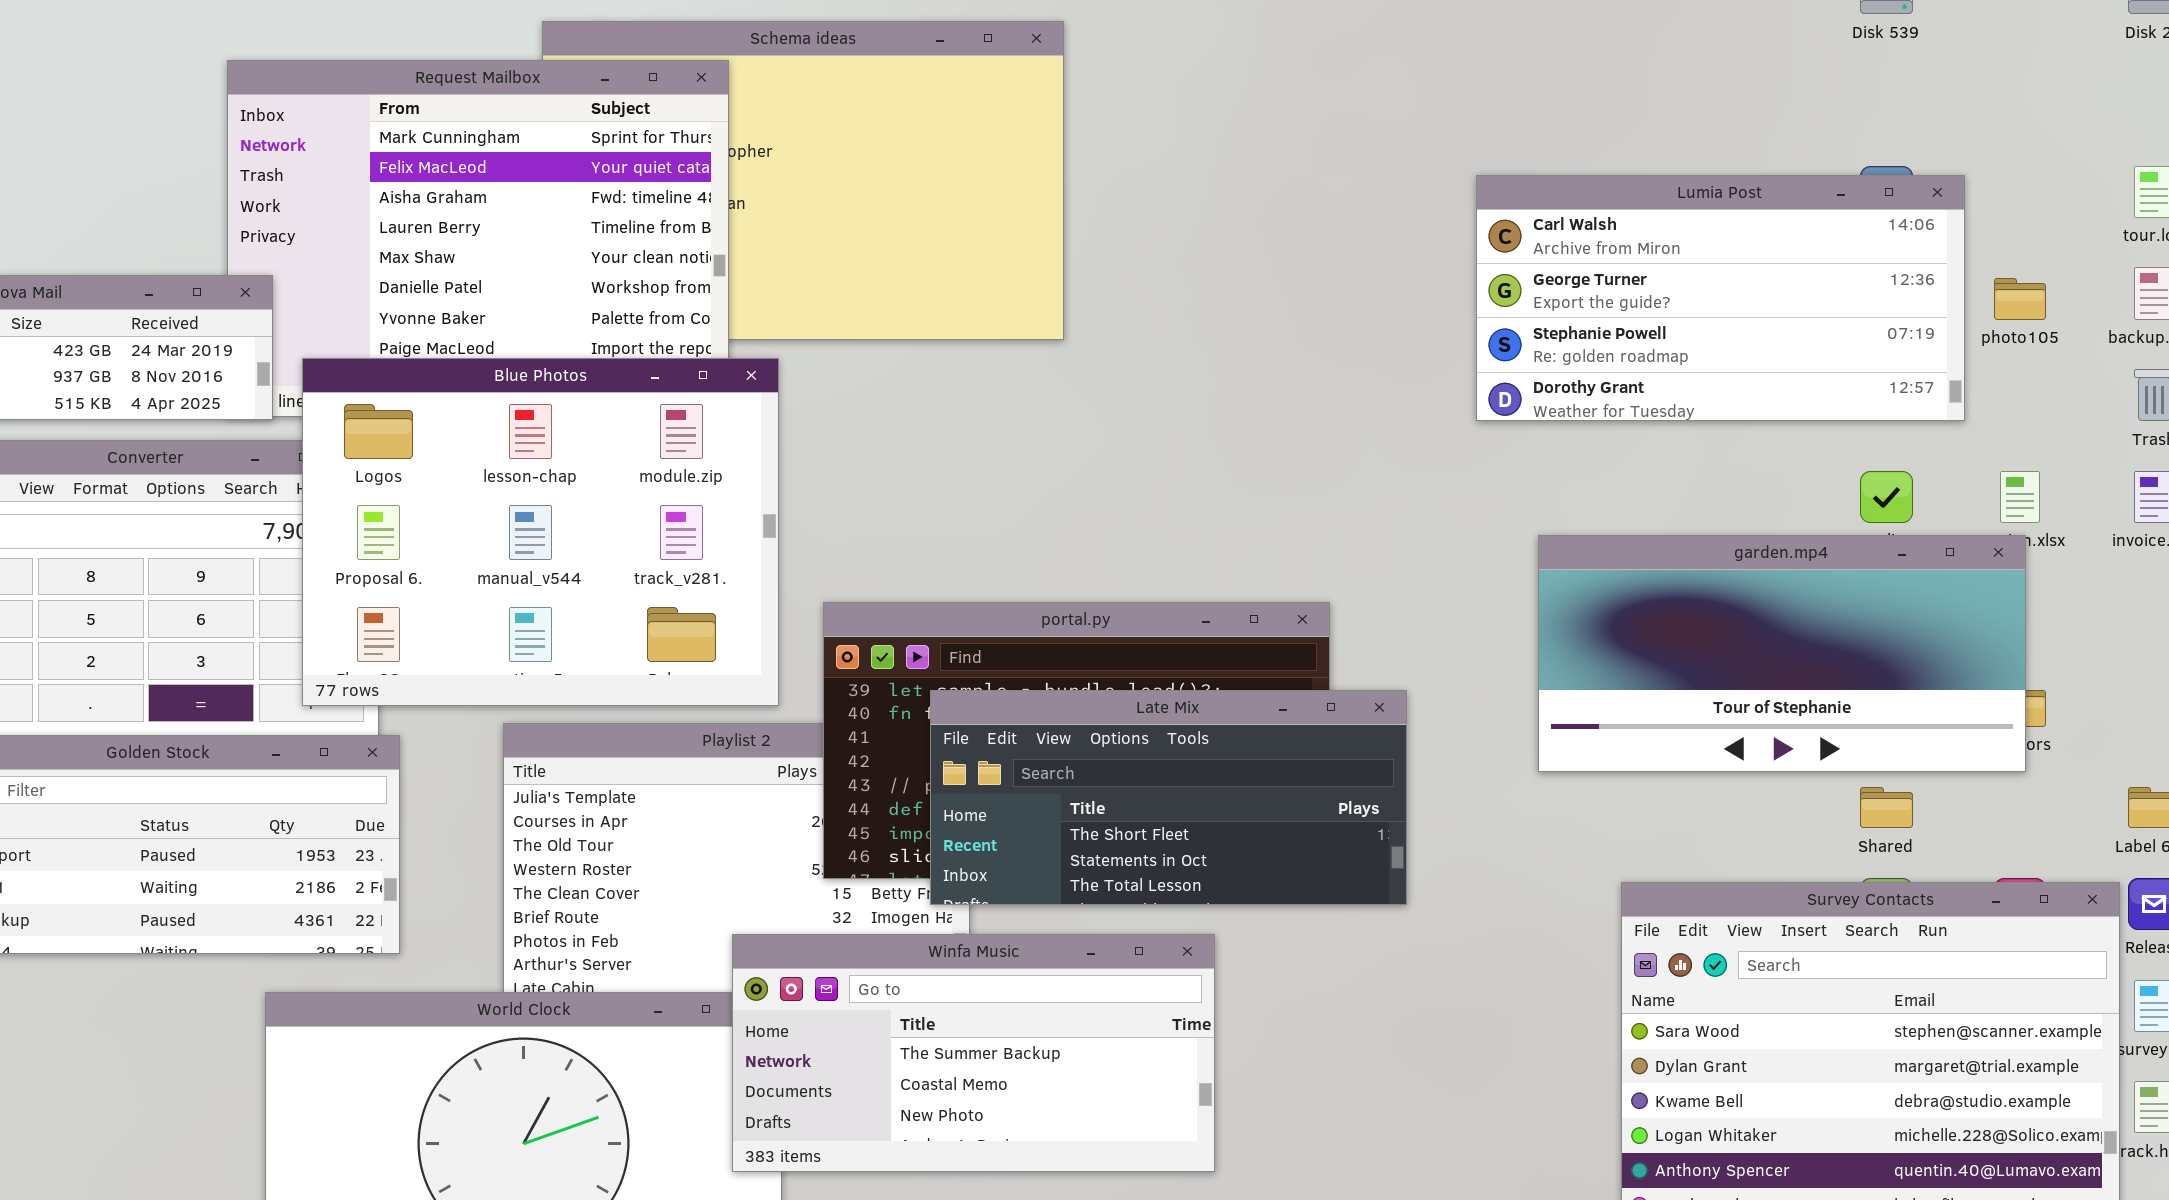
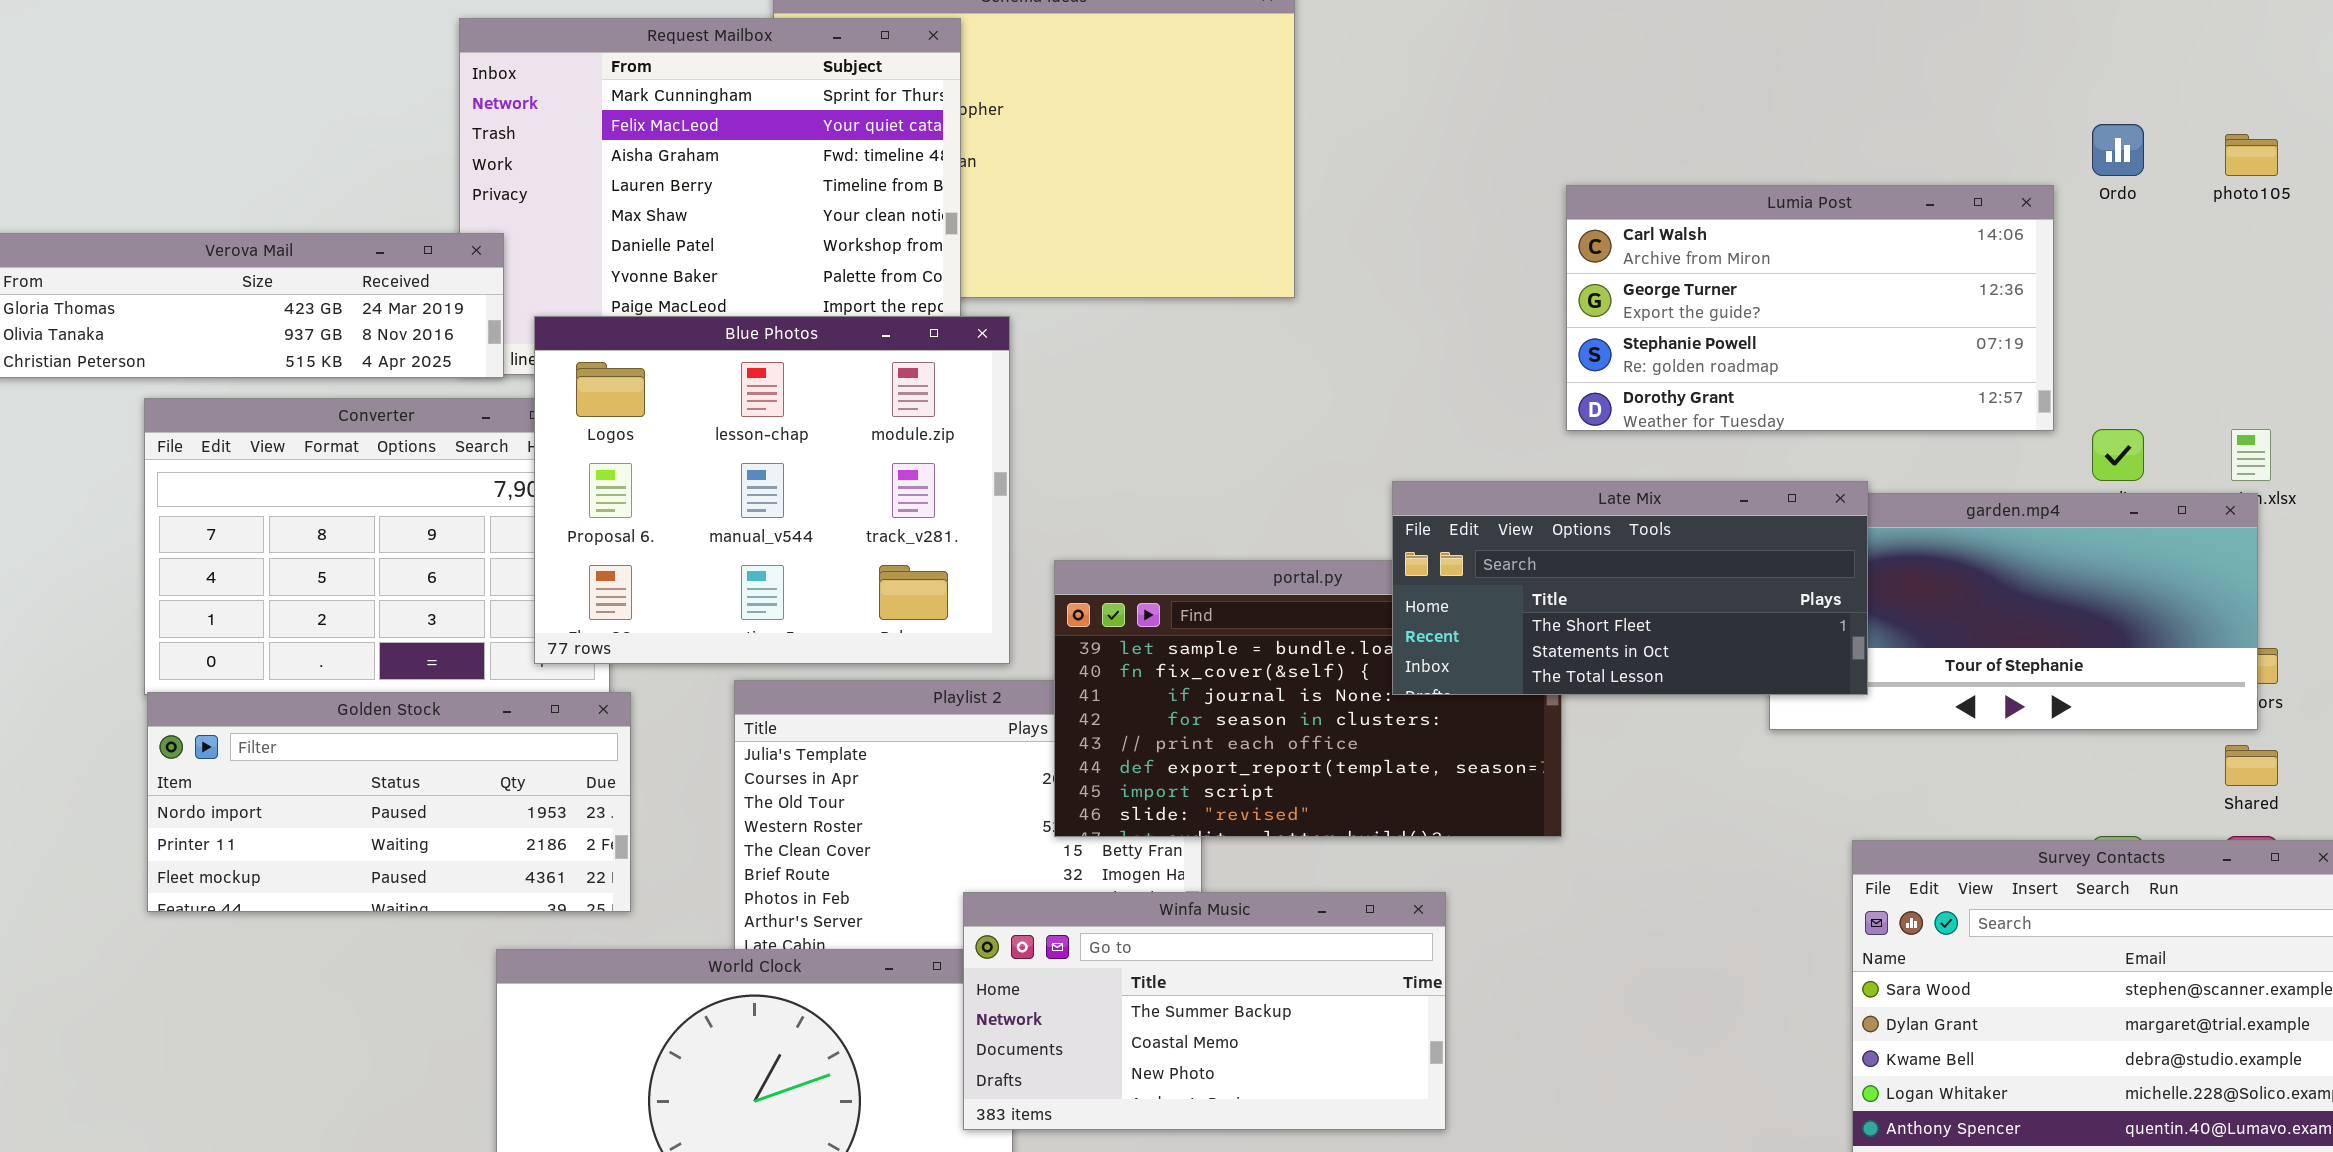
Lumia Post: [1476,175,1965,421] -> [1566,185,2054,431], moved
photo105: [1994,278,2046,320] -> [2225,134,2278,176], moved
Late Mix: [930,690,1407,905] -> [1392,481,1868,695], moved
Shared: [1860,787,1913,828] -> [2225,745,2278,786], moved

